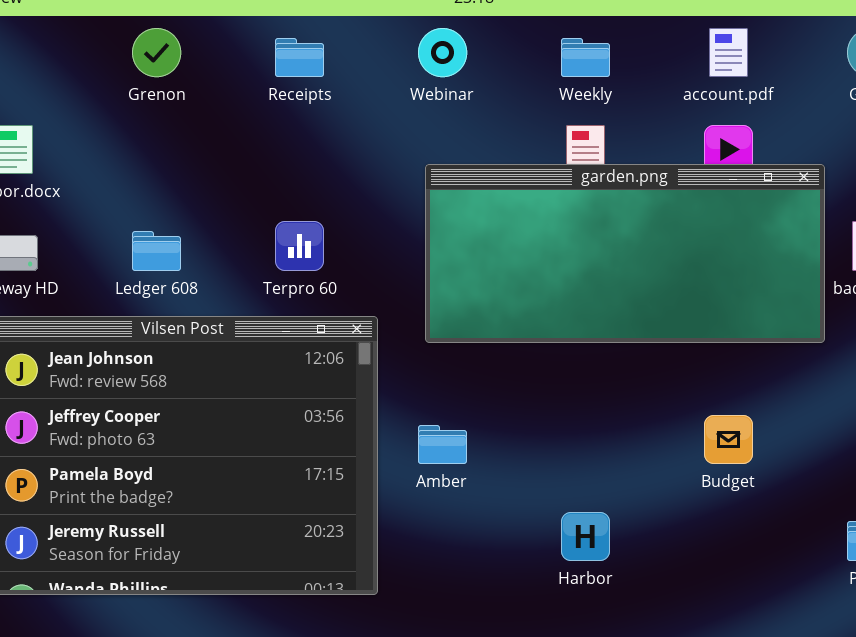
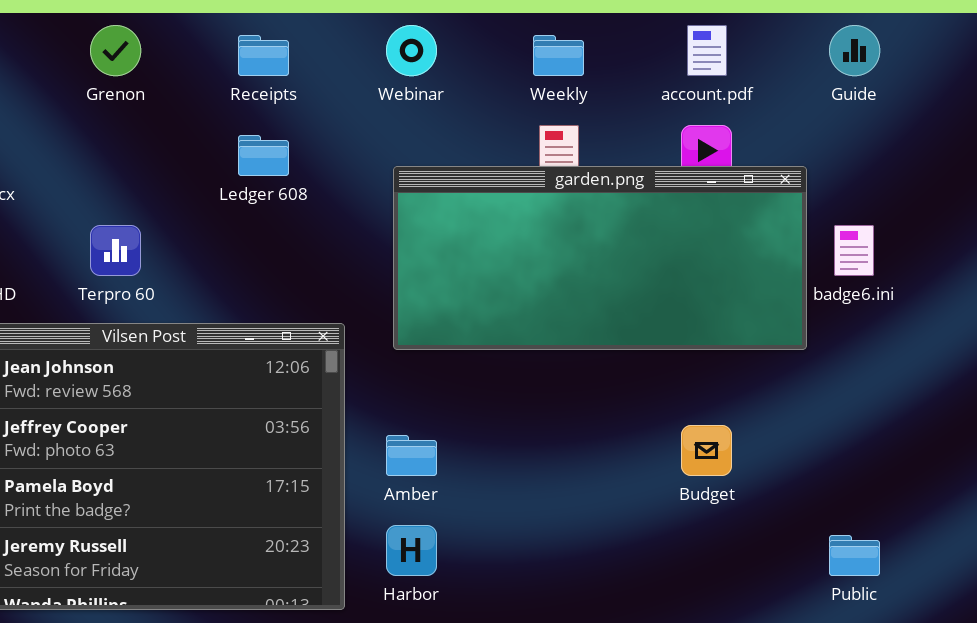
Terpro 60: [275,221,324,271] -> [90,225,141,276], moved
Ledger 608: [132,231,181,271] -> [238,135,289,176], moved
Harbor: [561,512,610,561] -> [386,525,437,576], moved

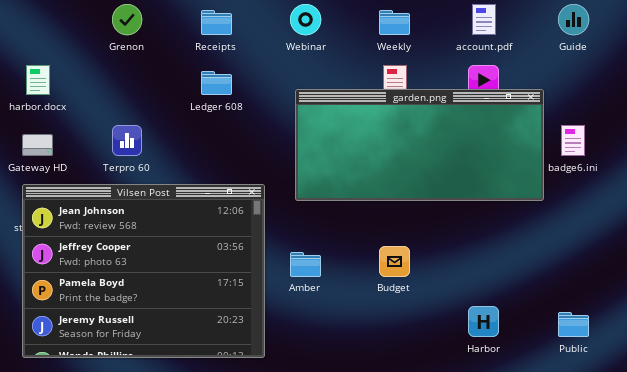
Budget: [681,425,732,476] -> [379,246,410,277], moved
Harbor: [386,525,437,576] -> [468,306,499,337], moved

